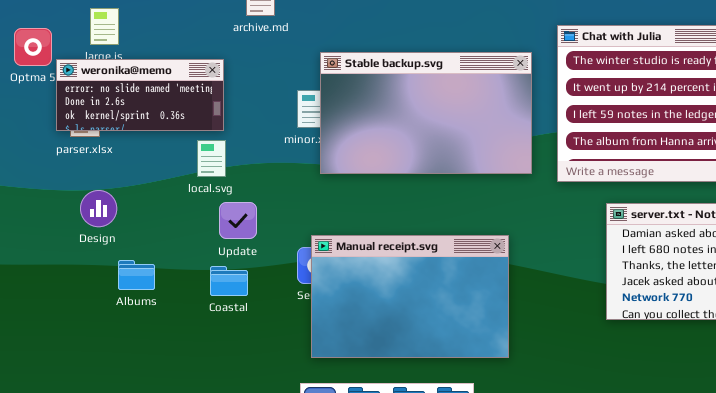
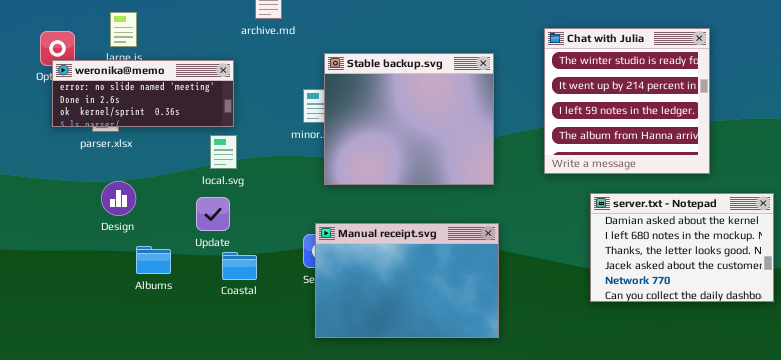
Stable backup.svg: [320,52,532,174] -> [324,53,494,185], resized
weronika@memo: [56,59,224,131] -> [52,60,234,127], resized
Update: [219,202,257,239] -> [196,197,230,231], moved

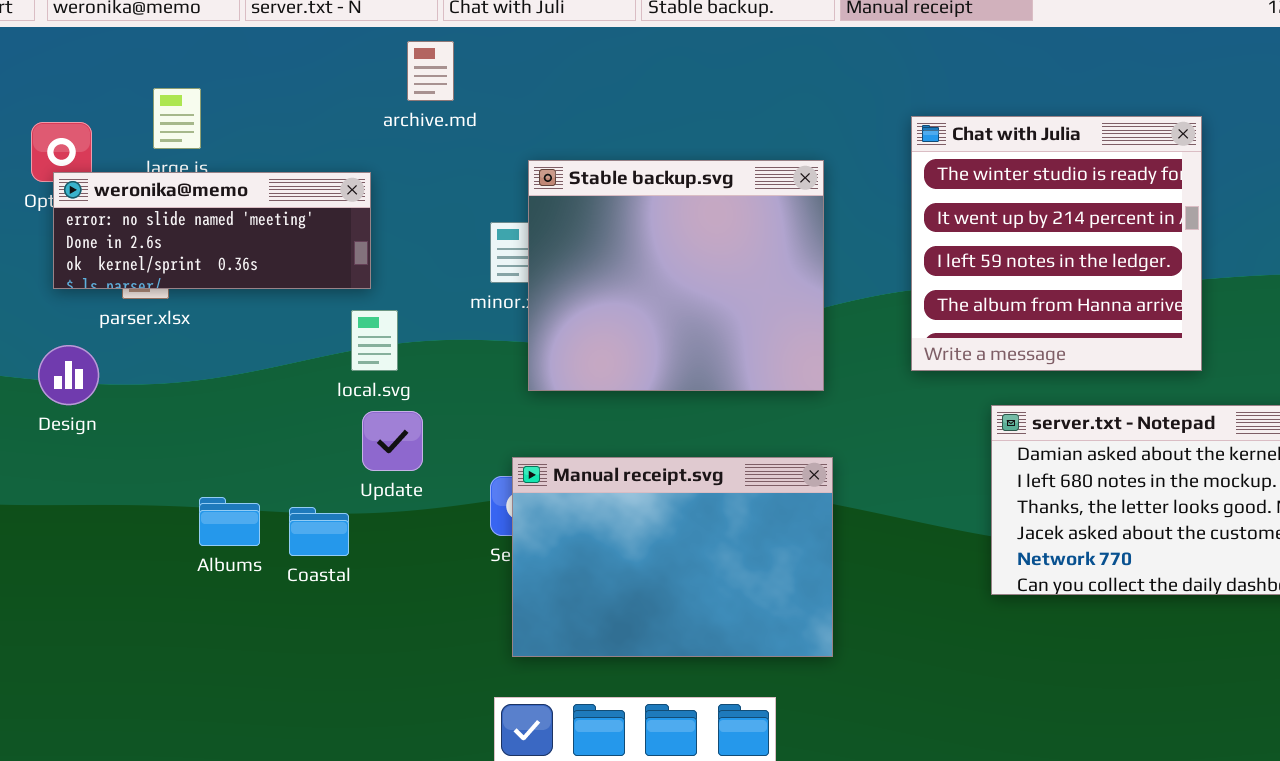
local.svg: [210,135,237,169] -> [351,310,398,371], moved
Design: [101,181,136,216] -> [38,345,99,405], moved
Update: [196,197,230,231] -> [362,411,423,471], moved
Coastal: [222,252,257,280] -> [289,507,349,556], moved

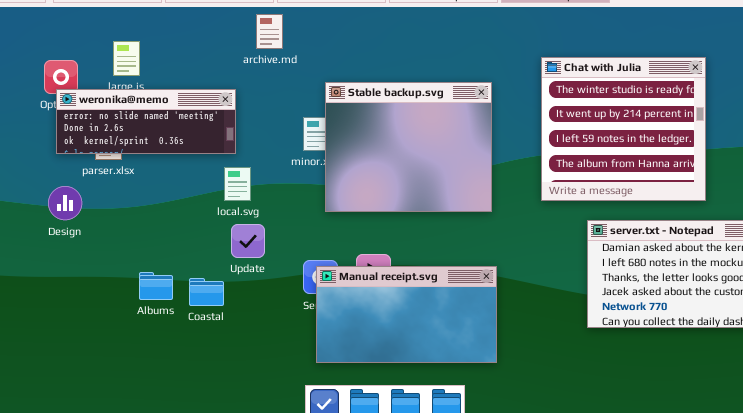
Manual receipt.svg: [512,457,833,657] -> [316,266,497,363], resized

